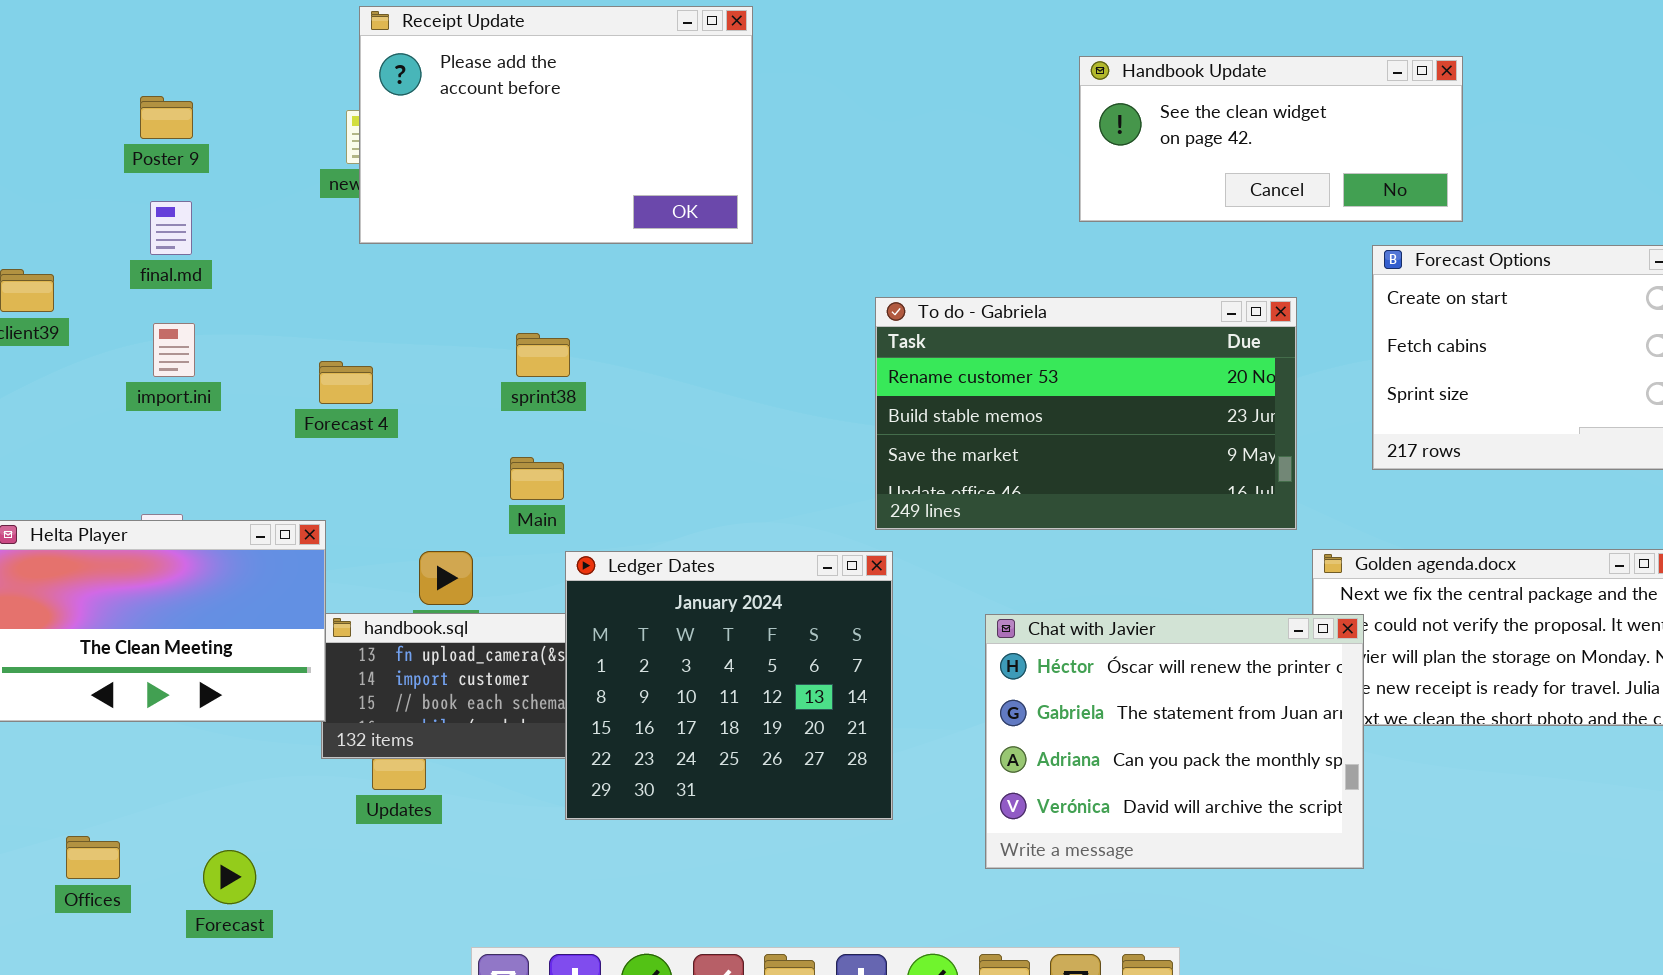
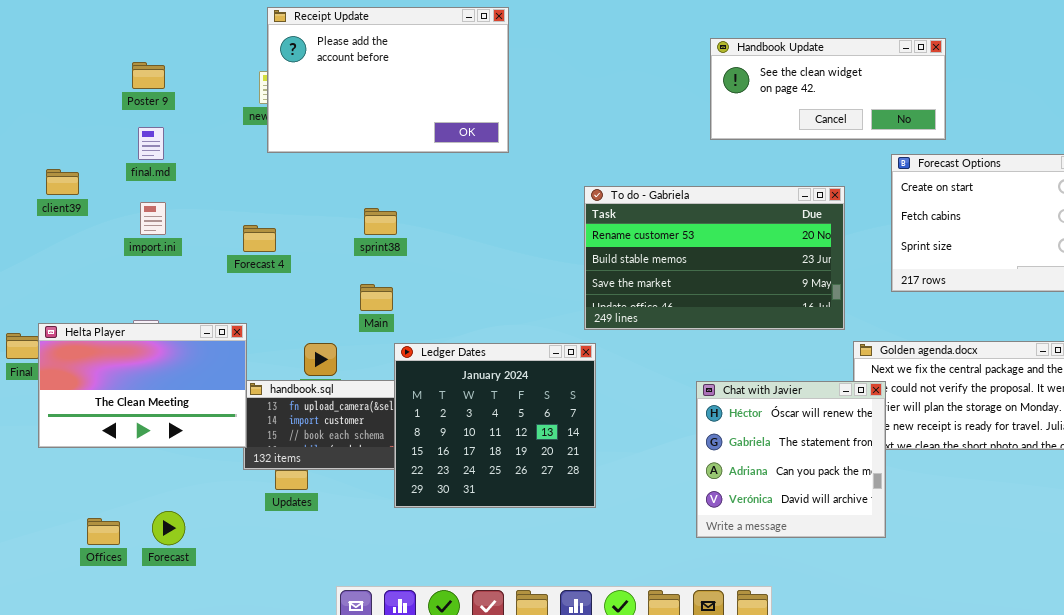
Chat with Javier: [985,614,1364,869] -> [696,381,886,538], resized
Forecast: [203,850,256,904] -> [152,511,185,545], moved

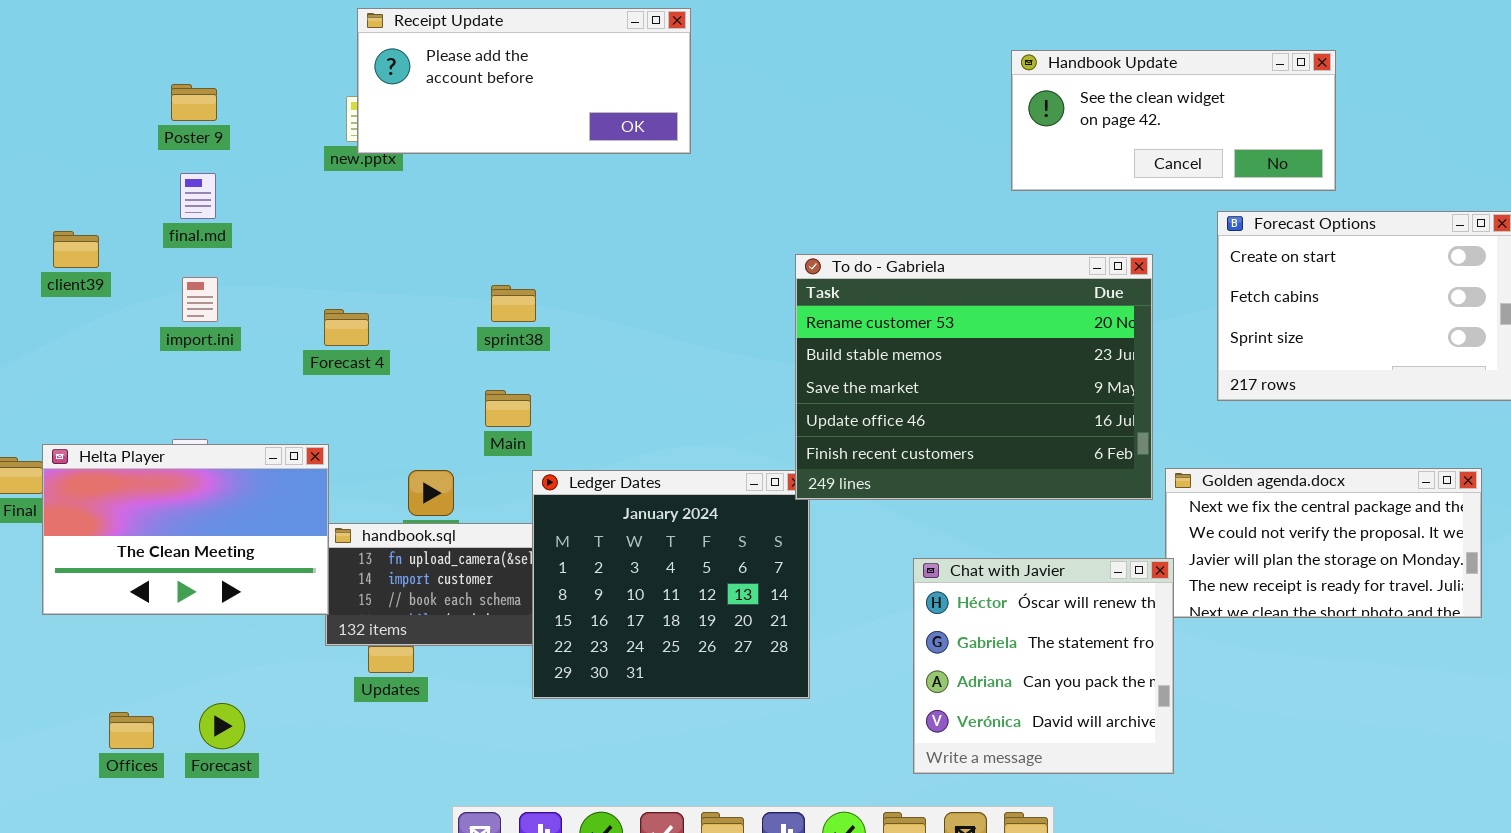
Receipt Update: [267,7,509,153] -> [357,8,691,154], resized
Handbook Update: [710,38,946,140] -> [1011,50,1336,191], moved
To do - Gabriela: [584,186,845,330] -> [795,254,1153,500], resized
Chat with Javier: [696,381,886,538] -> [913,558,1174,774], moved

